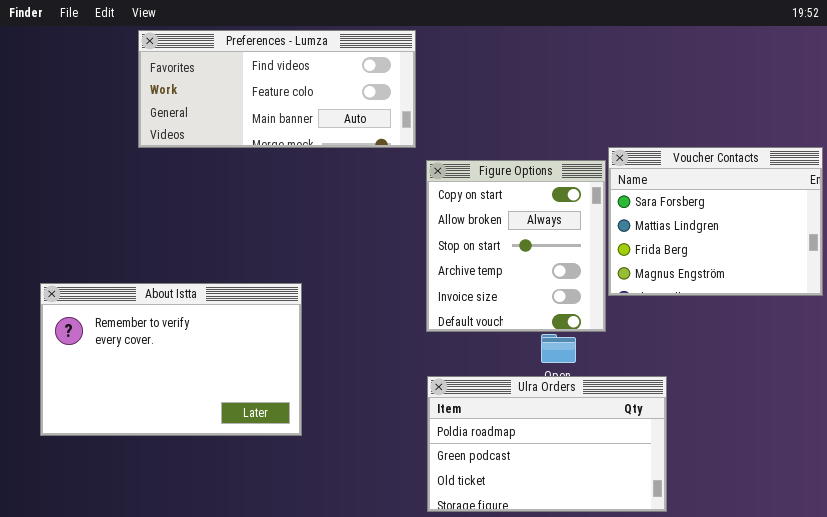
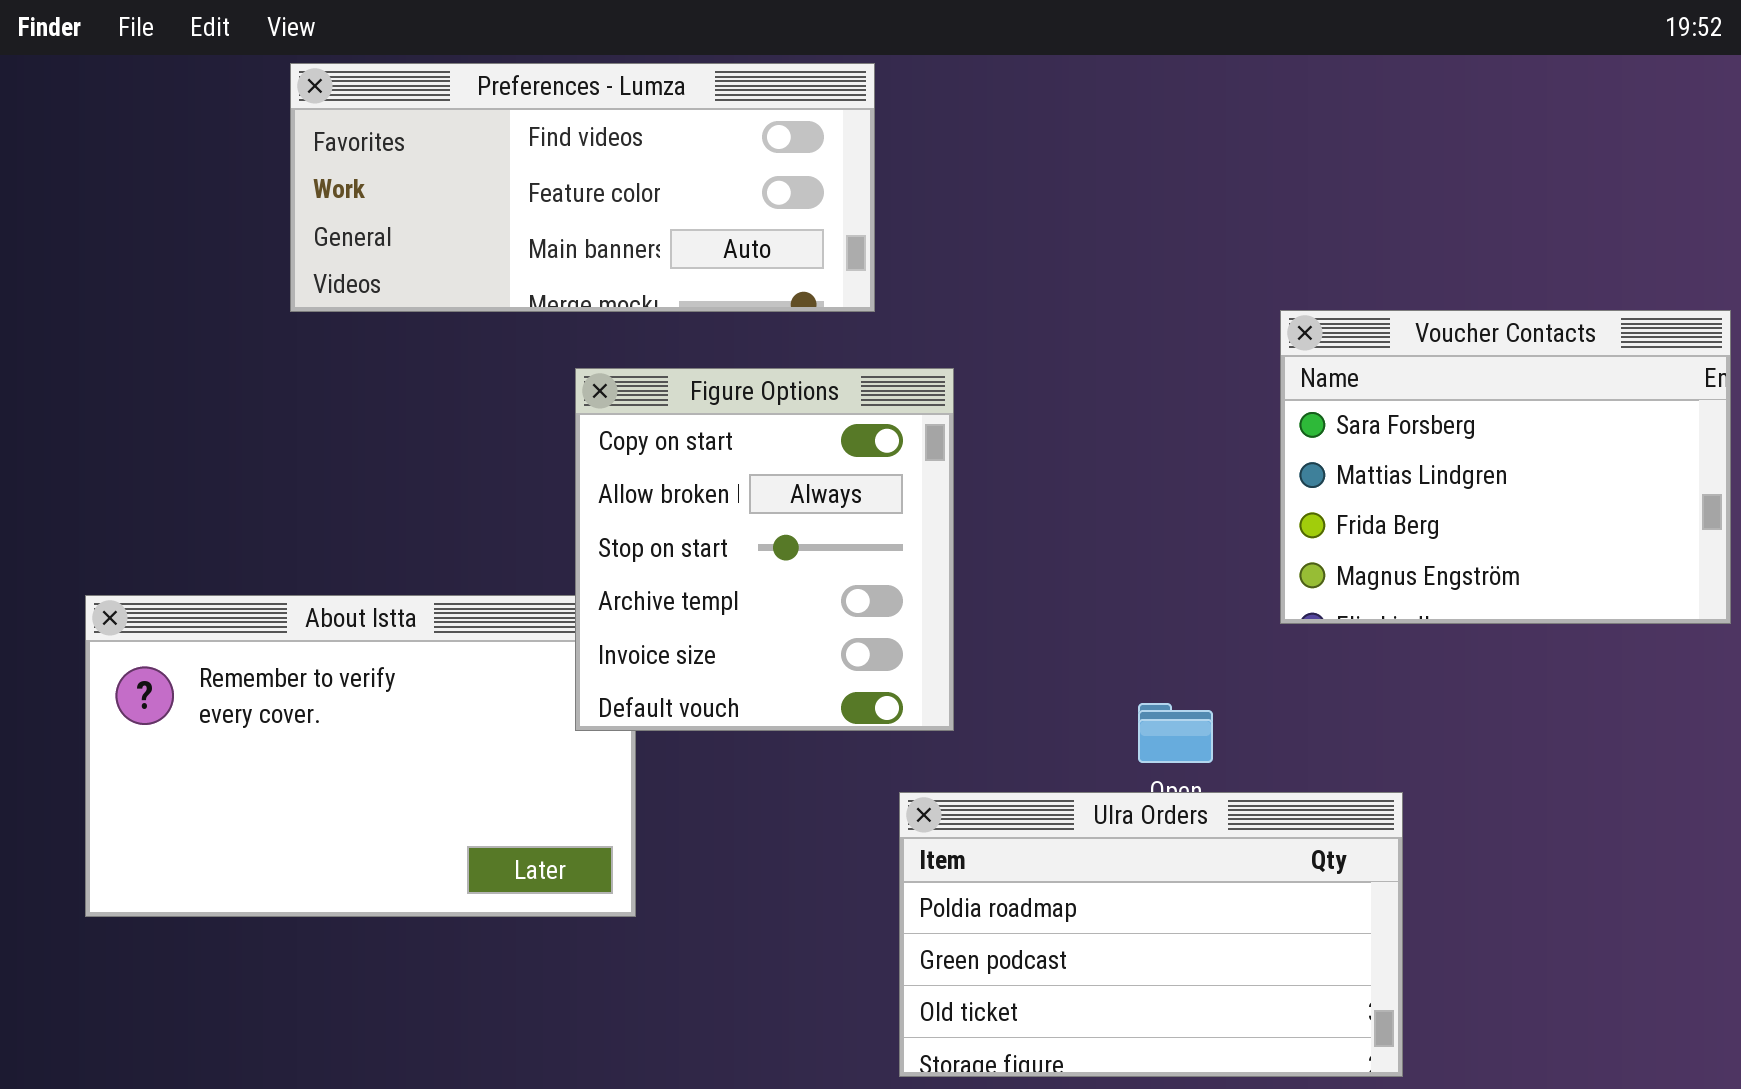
Figure Options: [426,160,606,332] -> [575,368,954,731], moved

